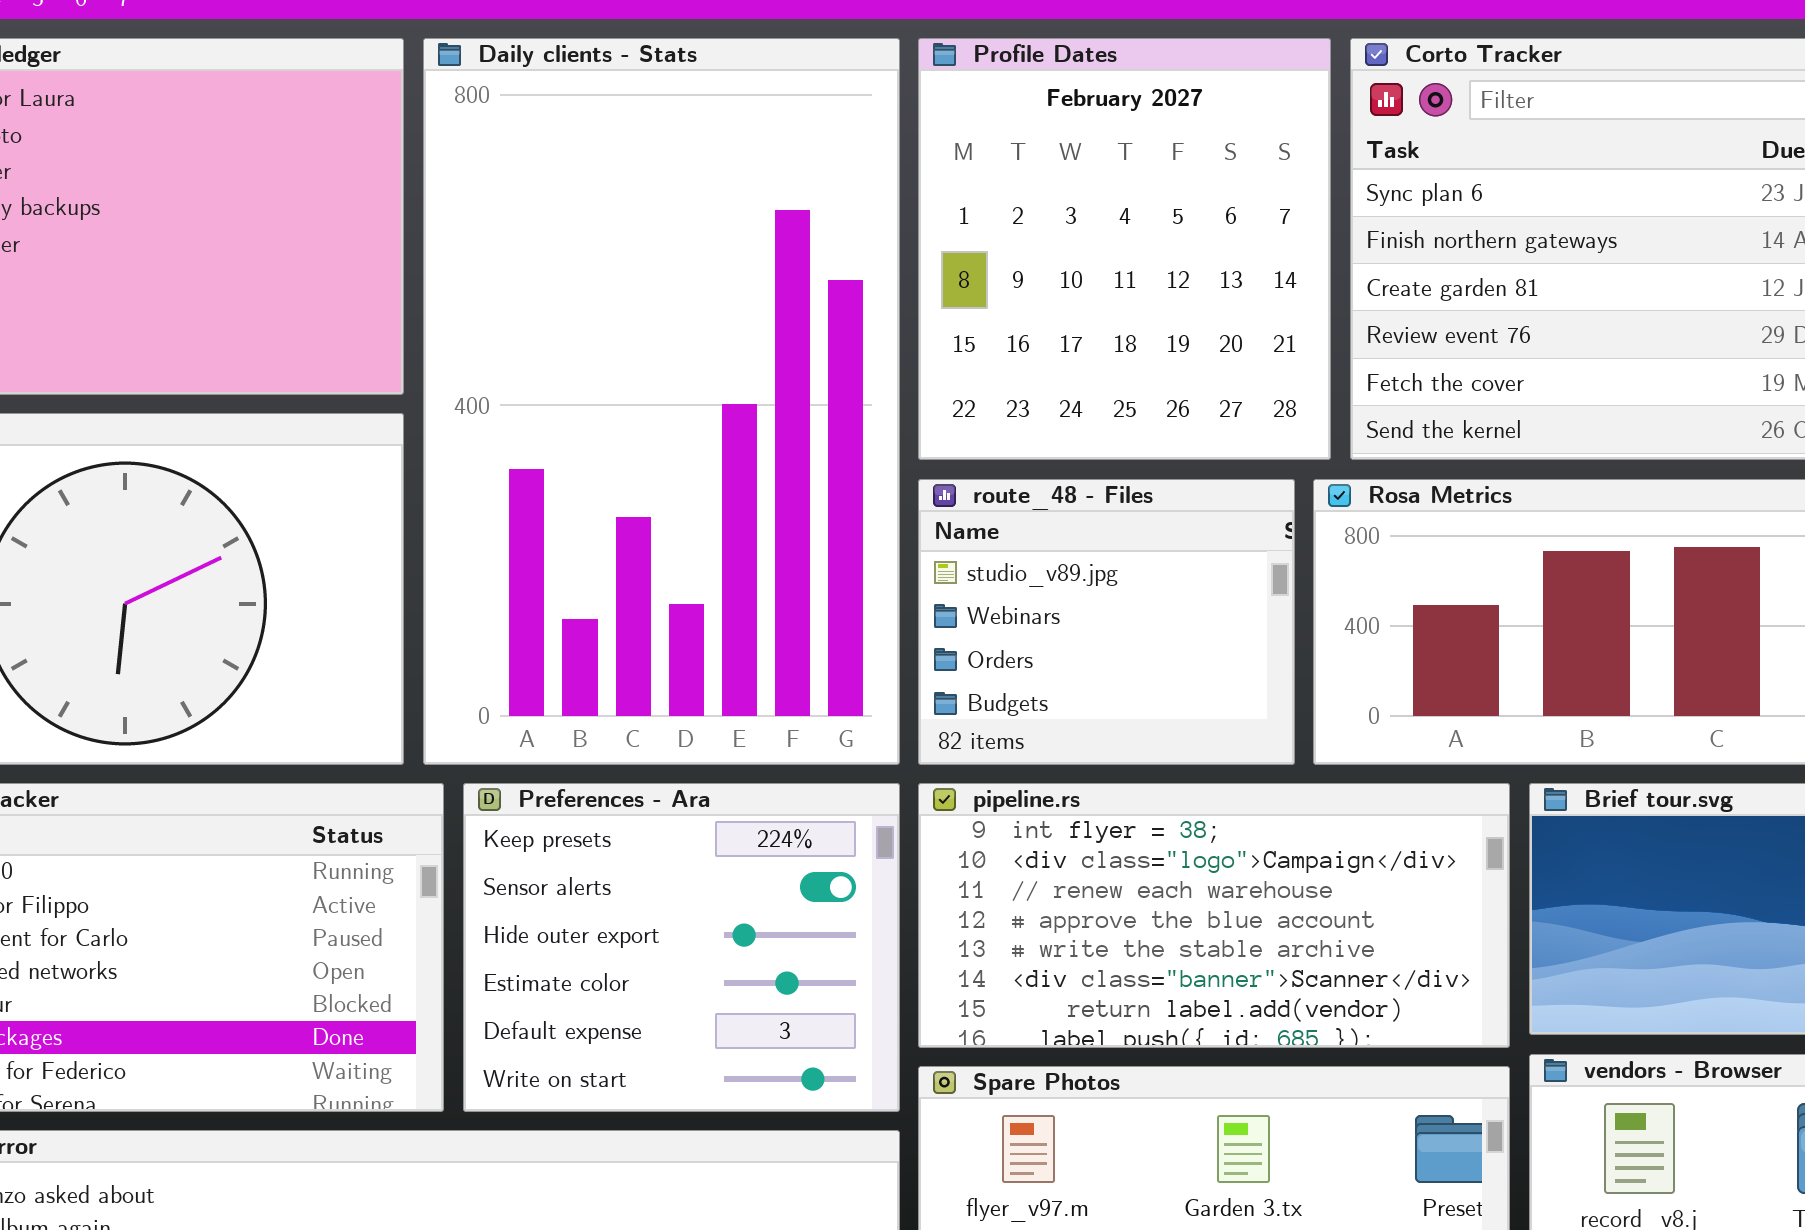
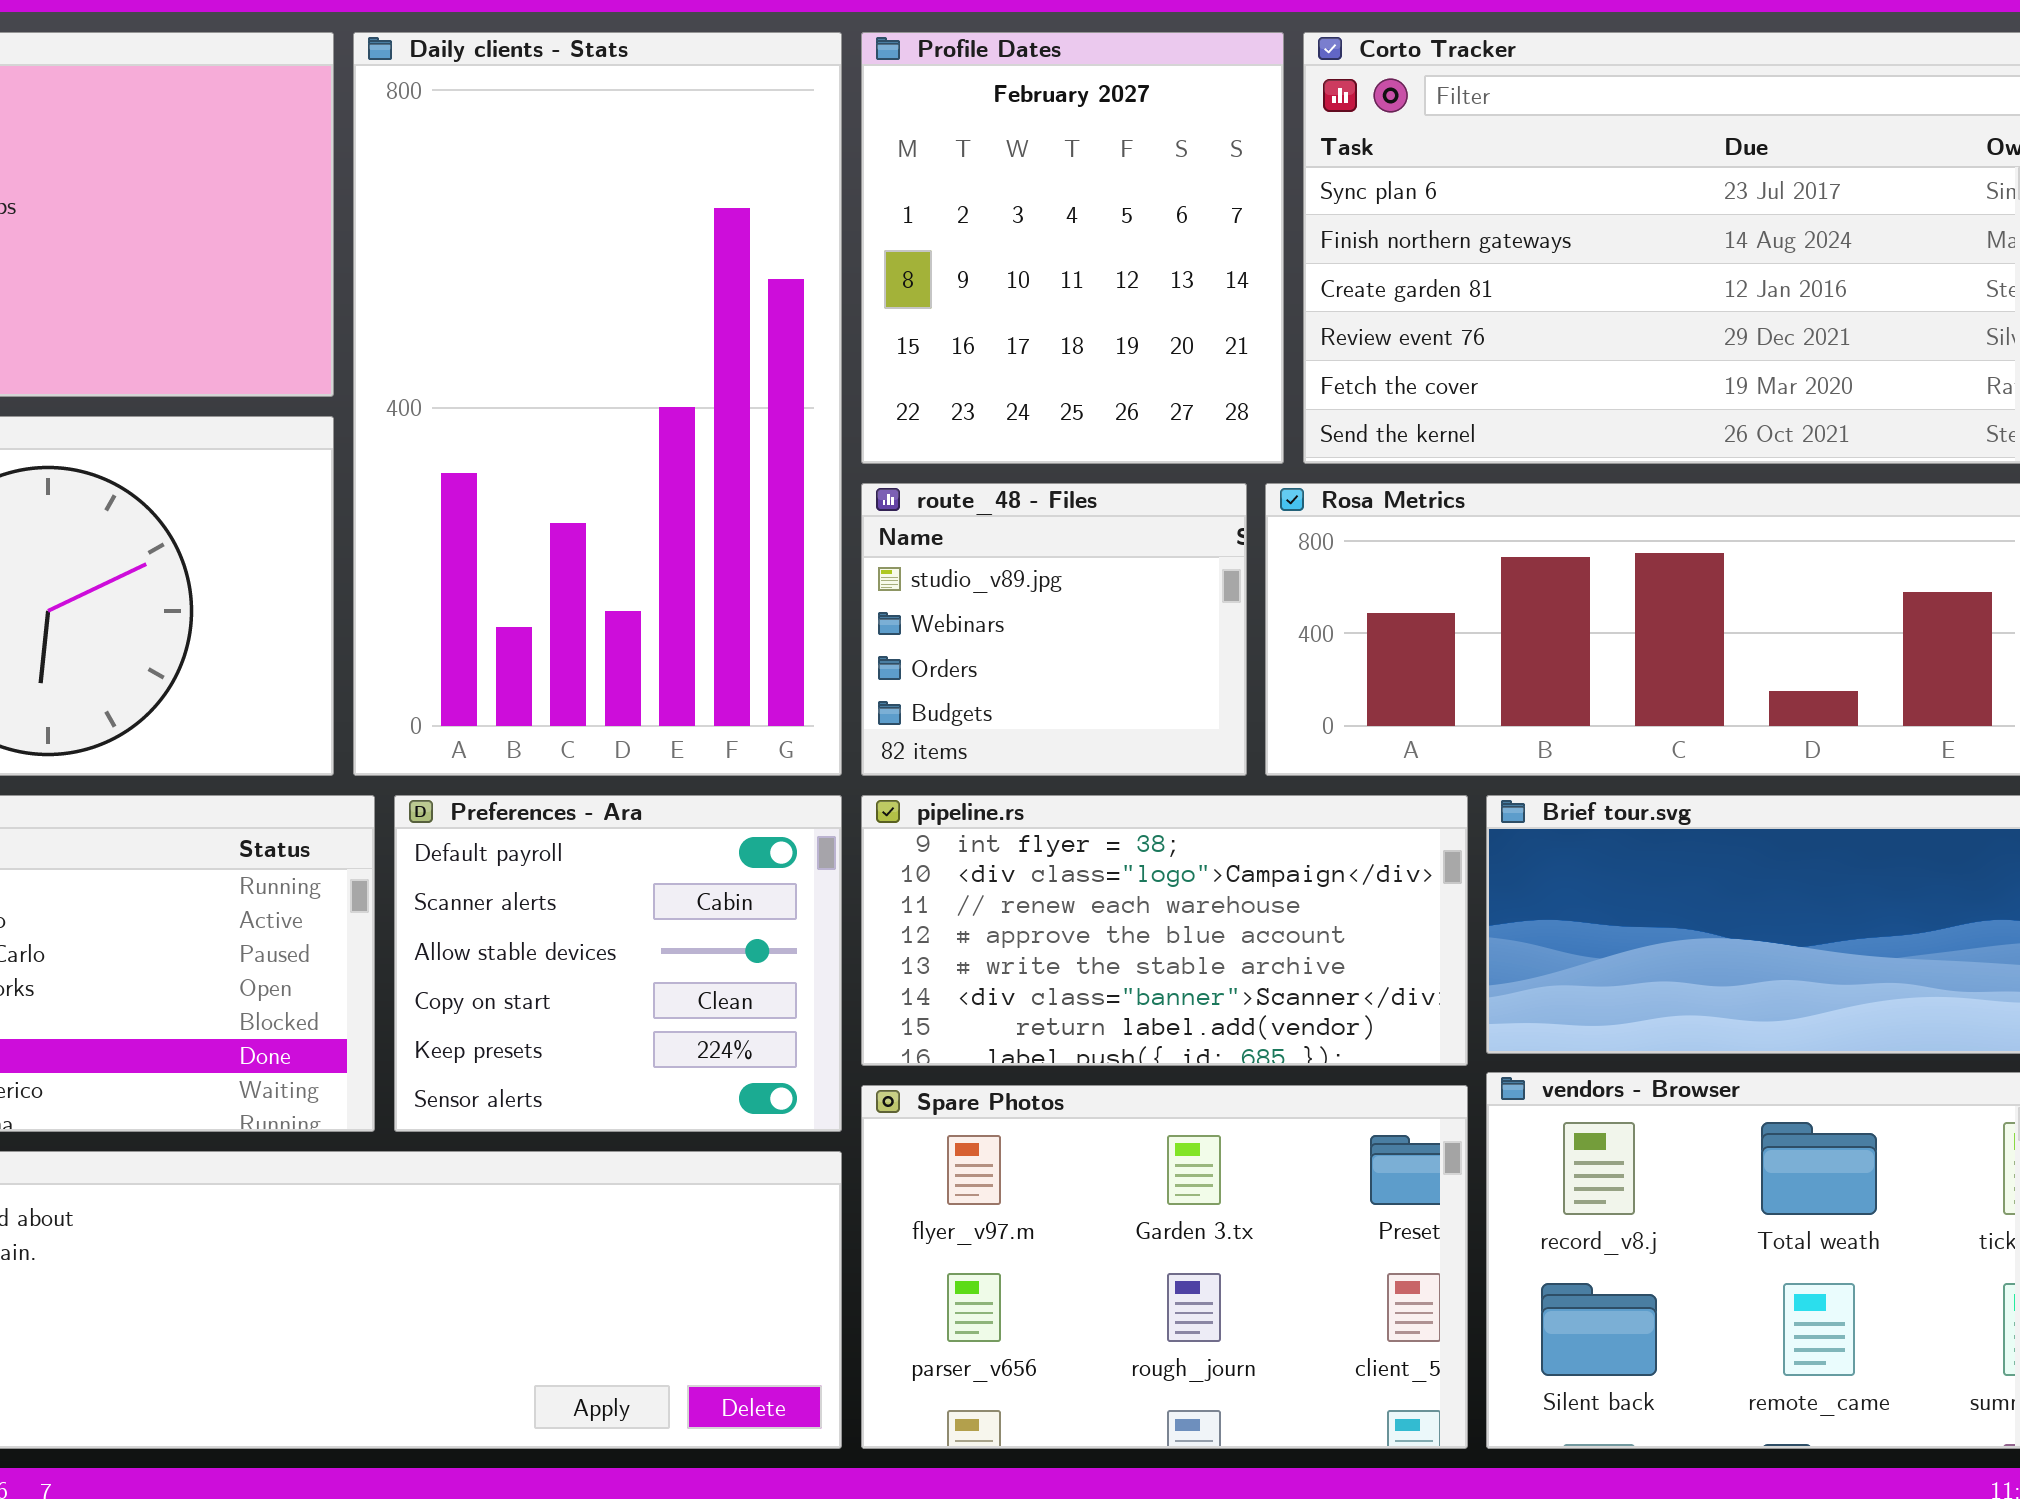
Preferences - Ara: [463,783,900,1112] -> [394,795,842,1132], scrolled up 4 rows

